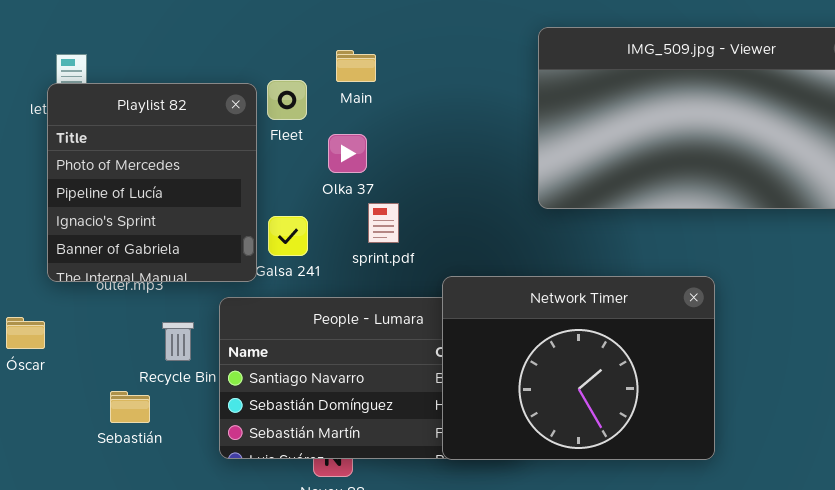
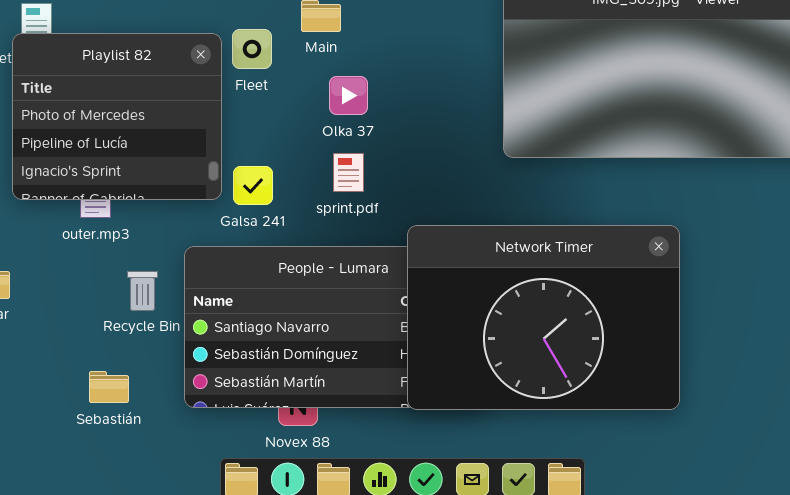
Playlist 82: [47,83,257,282] -> [12,33,222,200], resized
Olka 37: [328,134,367,173] -> [329,76,368,115], moved
Sebastián: [110,391,150,423] -> [89,371,129,403], moved

